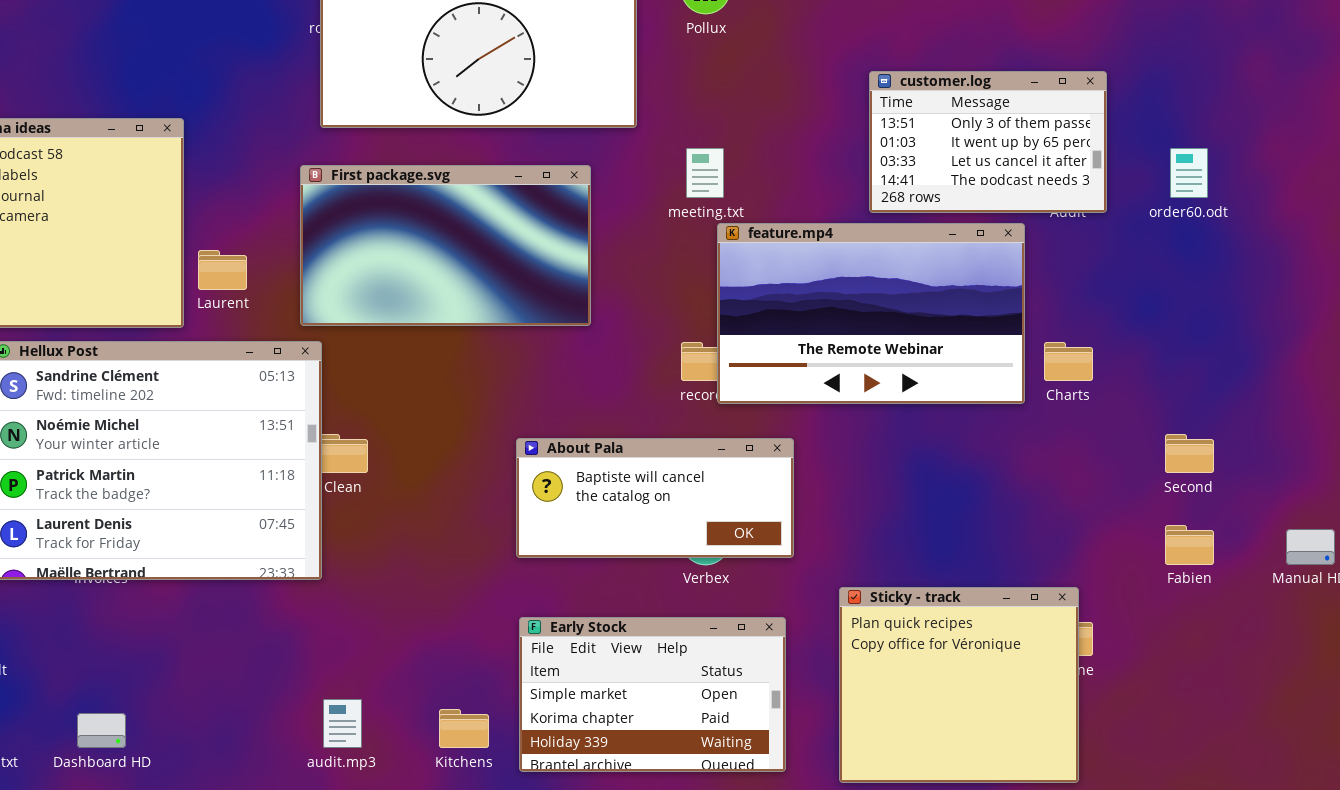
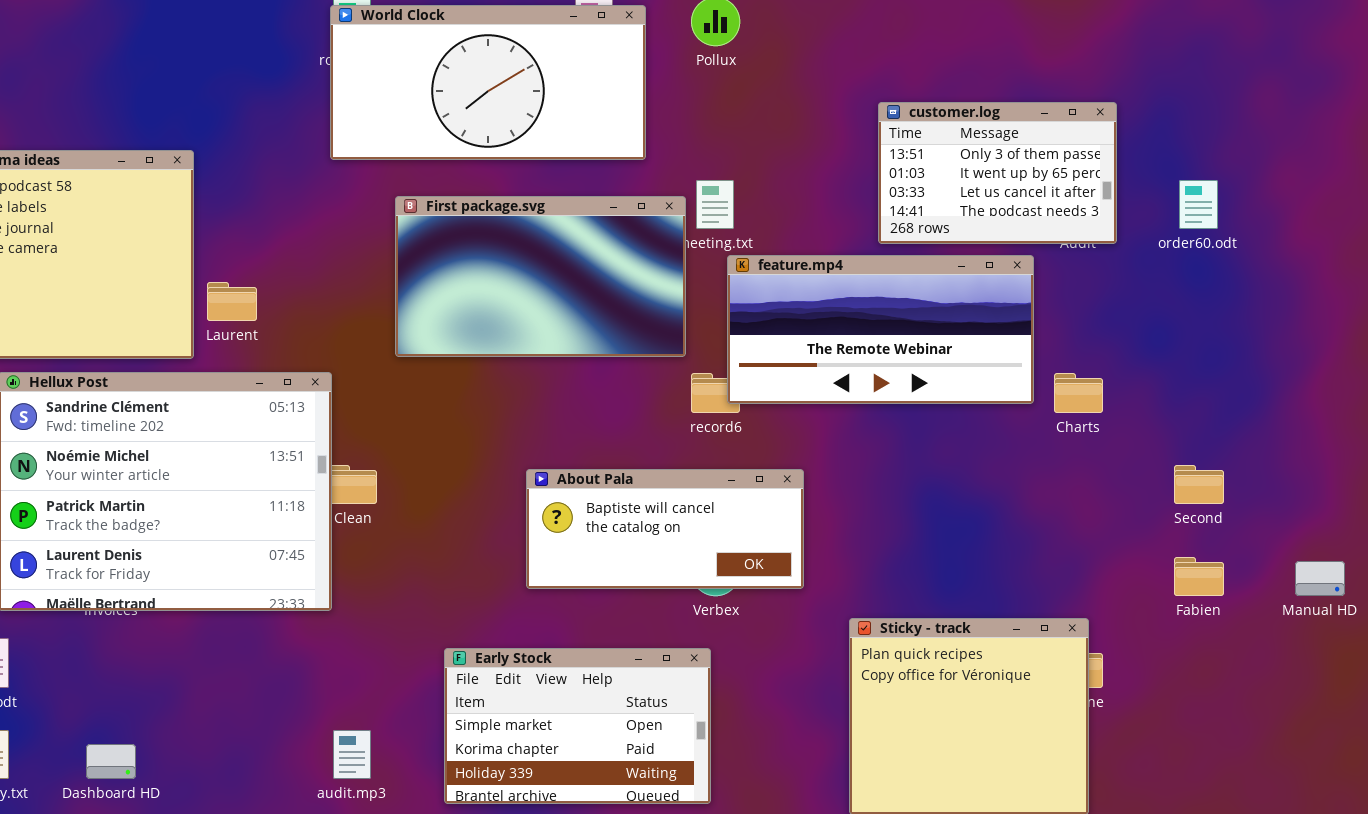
First package.svg: [300,165,591,326] -> [395,196,686,357], moved
feature.mp4: [717,223,1025,404] -> [727,255,1034,404], resized
Early Stock: [519,617,786,772] -> [444,648,711,804], moved

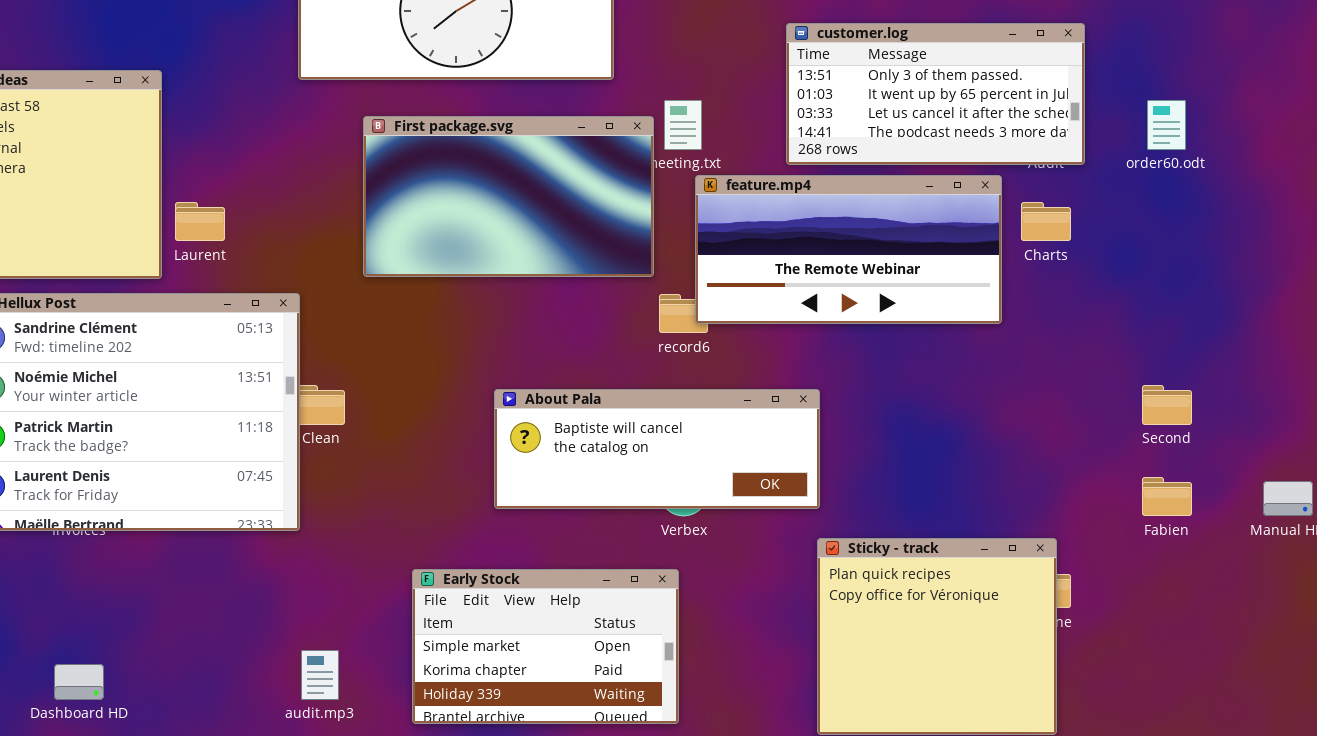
customer.log: [878,102,1117,244] -> [786,23,1085,165], resized
Charts: [1054,373,1103,413] -> [1021,202,1071,241], moved
About Pala: [526,469,804,589] -> [494,389,820,509], resized

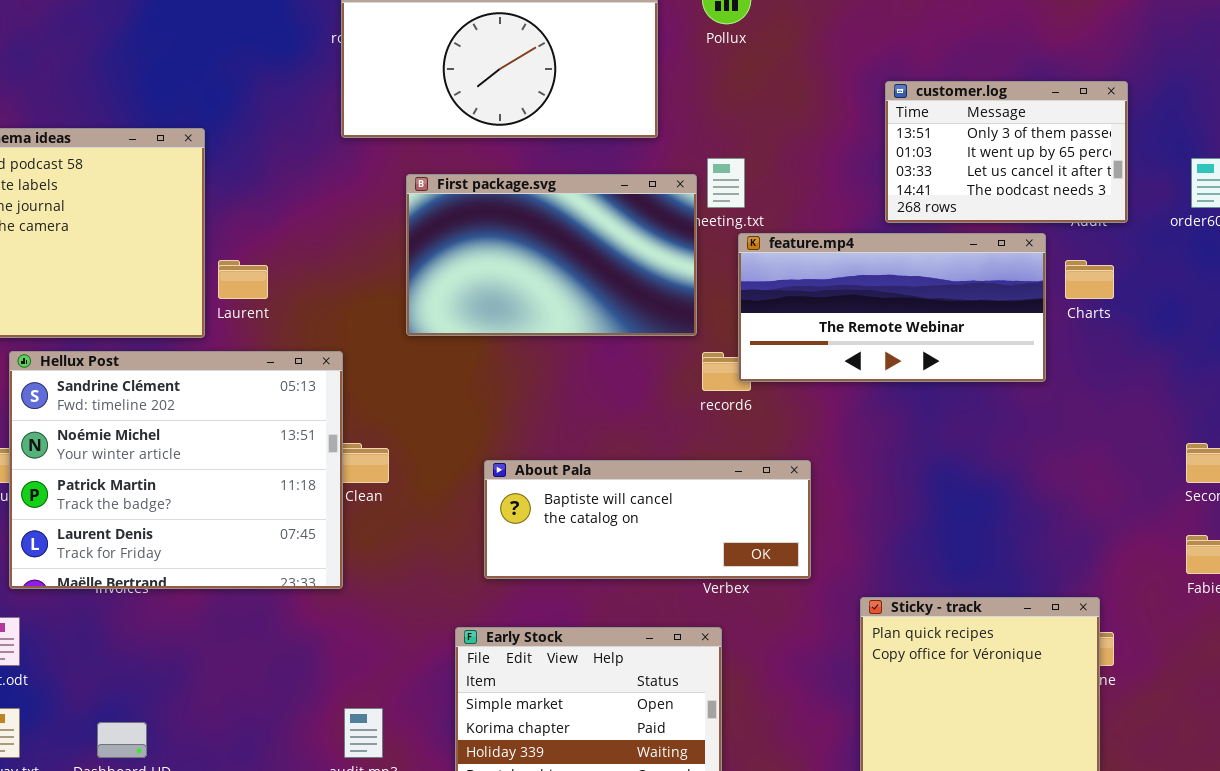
customer.log: [786,23,1085,165] -> [885,81,1128,223], resized
About Pala: [494,389,820,509] -> [484,460,811,579], moved

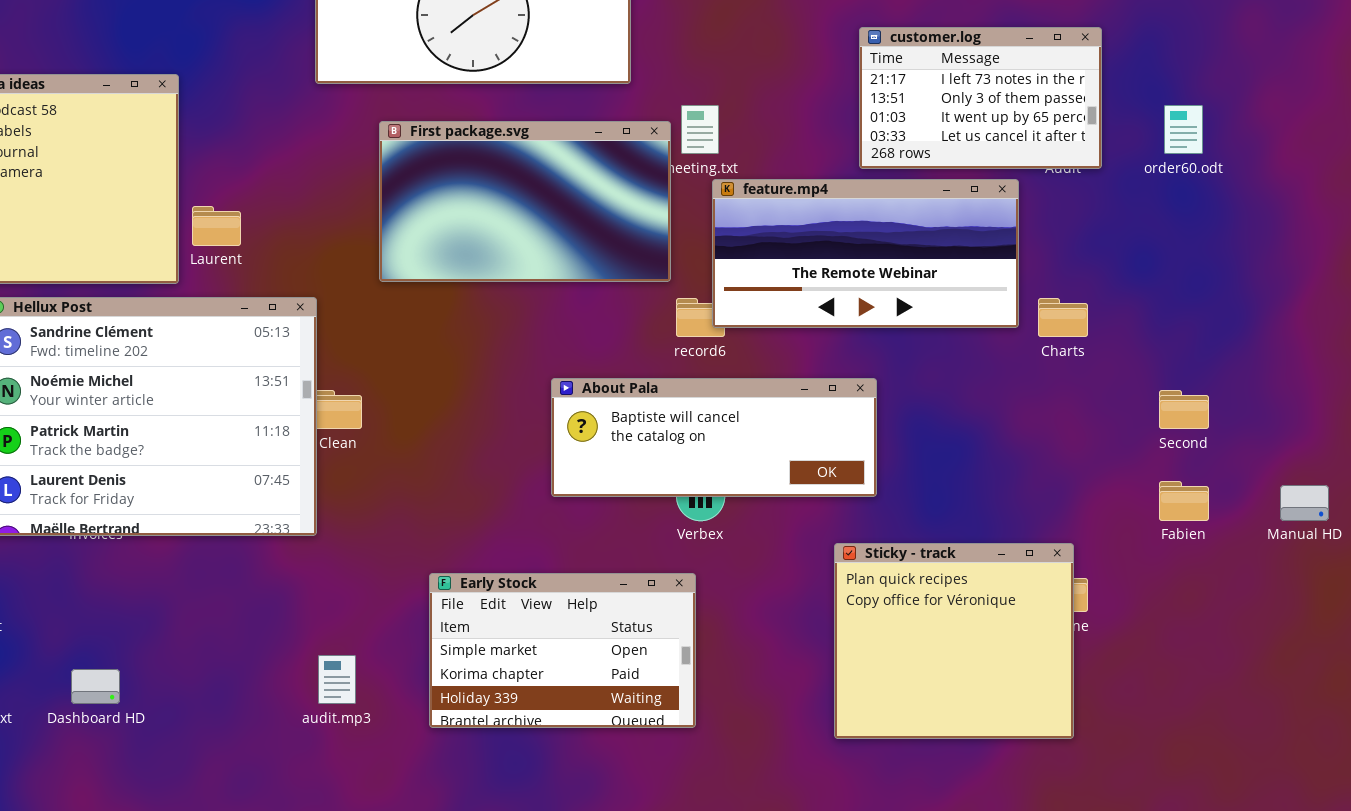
customer.log: [885,81,1128,223] -> [859,27,1102,169], scrolled up 1 row
Charts: [1065,260,1114,299] -> [1038,298,1088,337], moved
About Pala: [484,460,811,579] -> [551,378,877,497], moved

